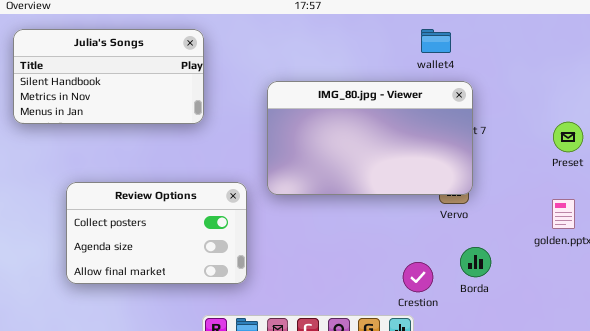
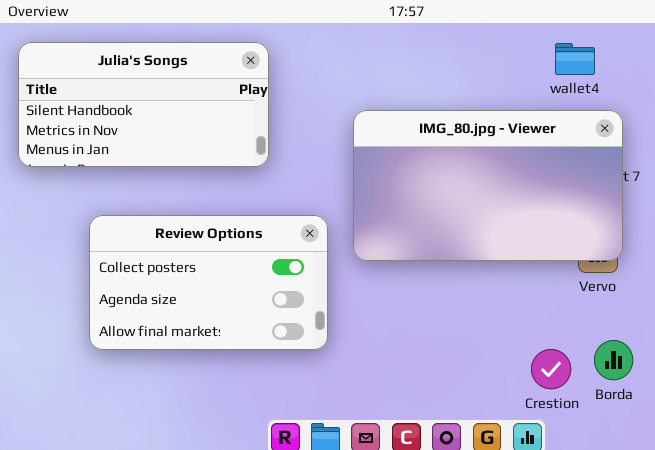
Review Options: [66,182,247,284] -> [89,215,328,350], moved
Borda: [460,247,491,277] -> [594,340,633,380], moved

